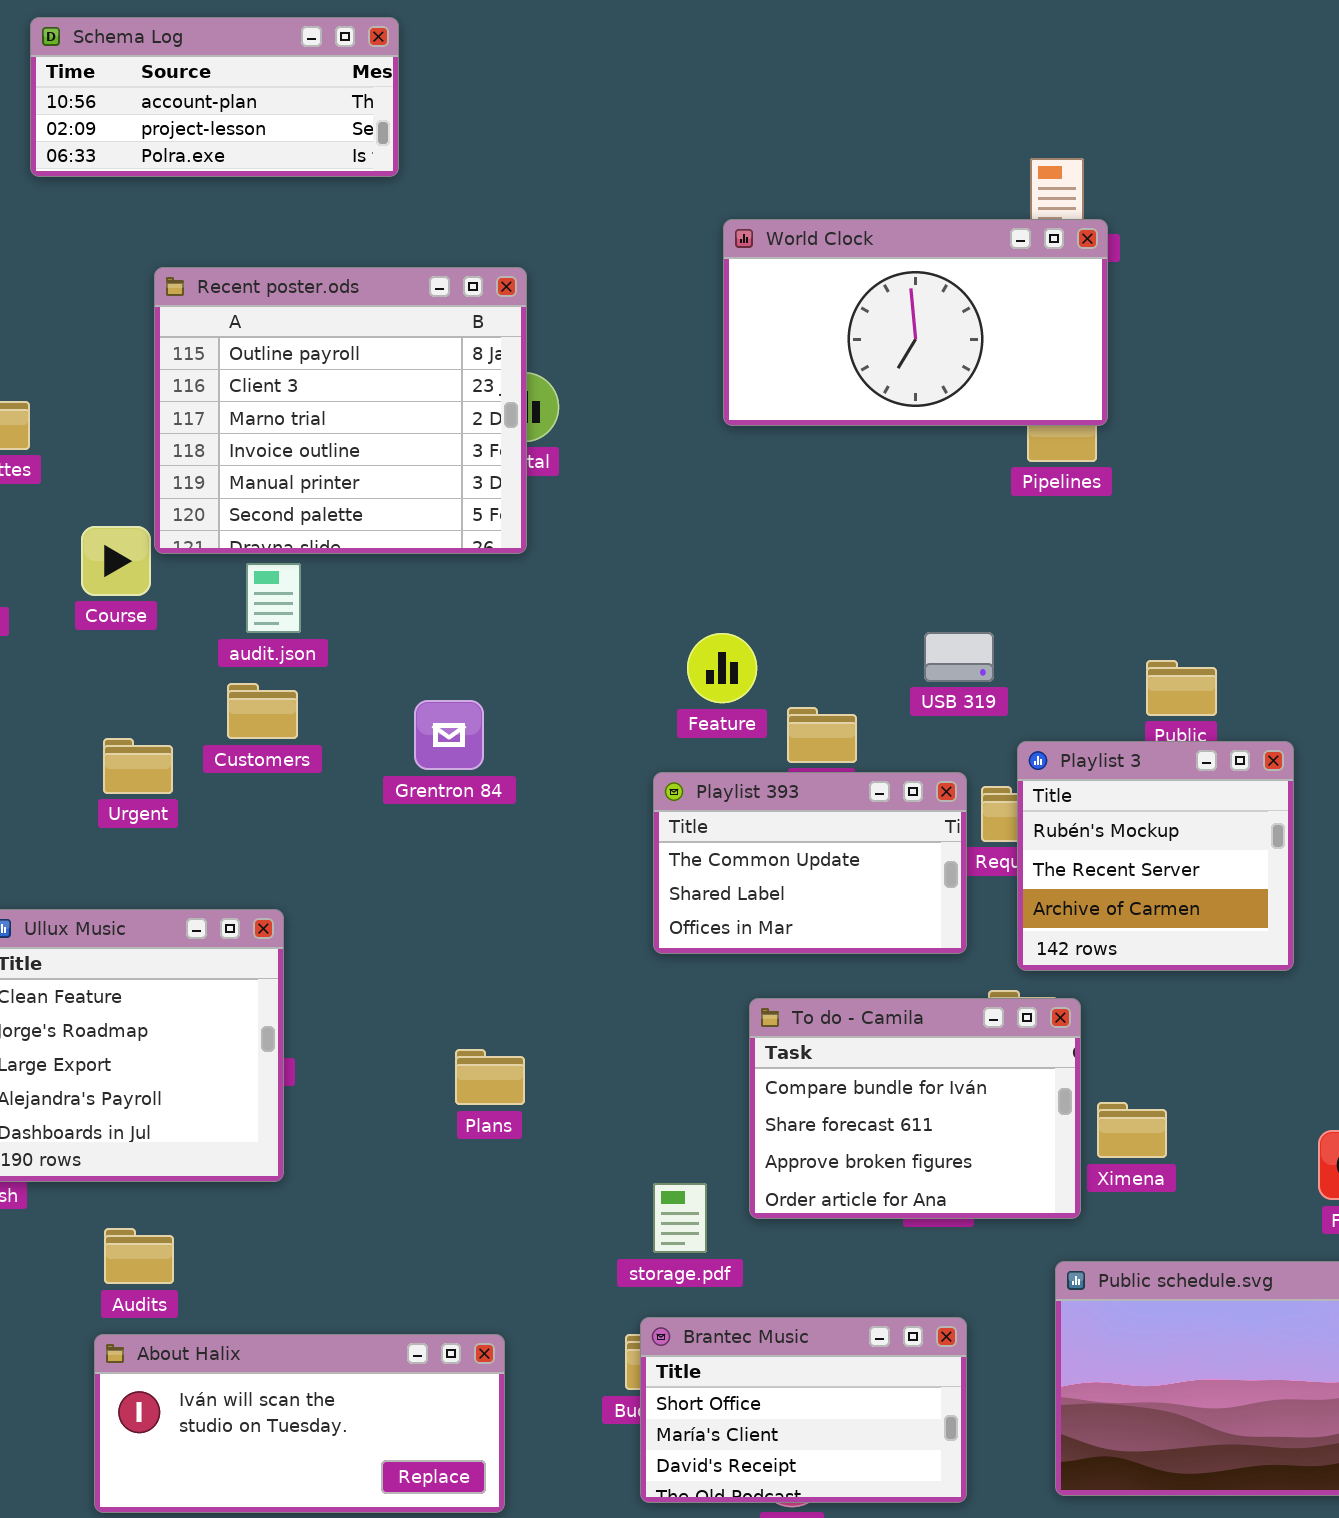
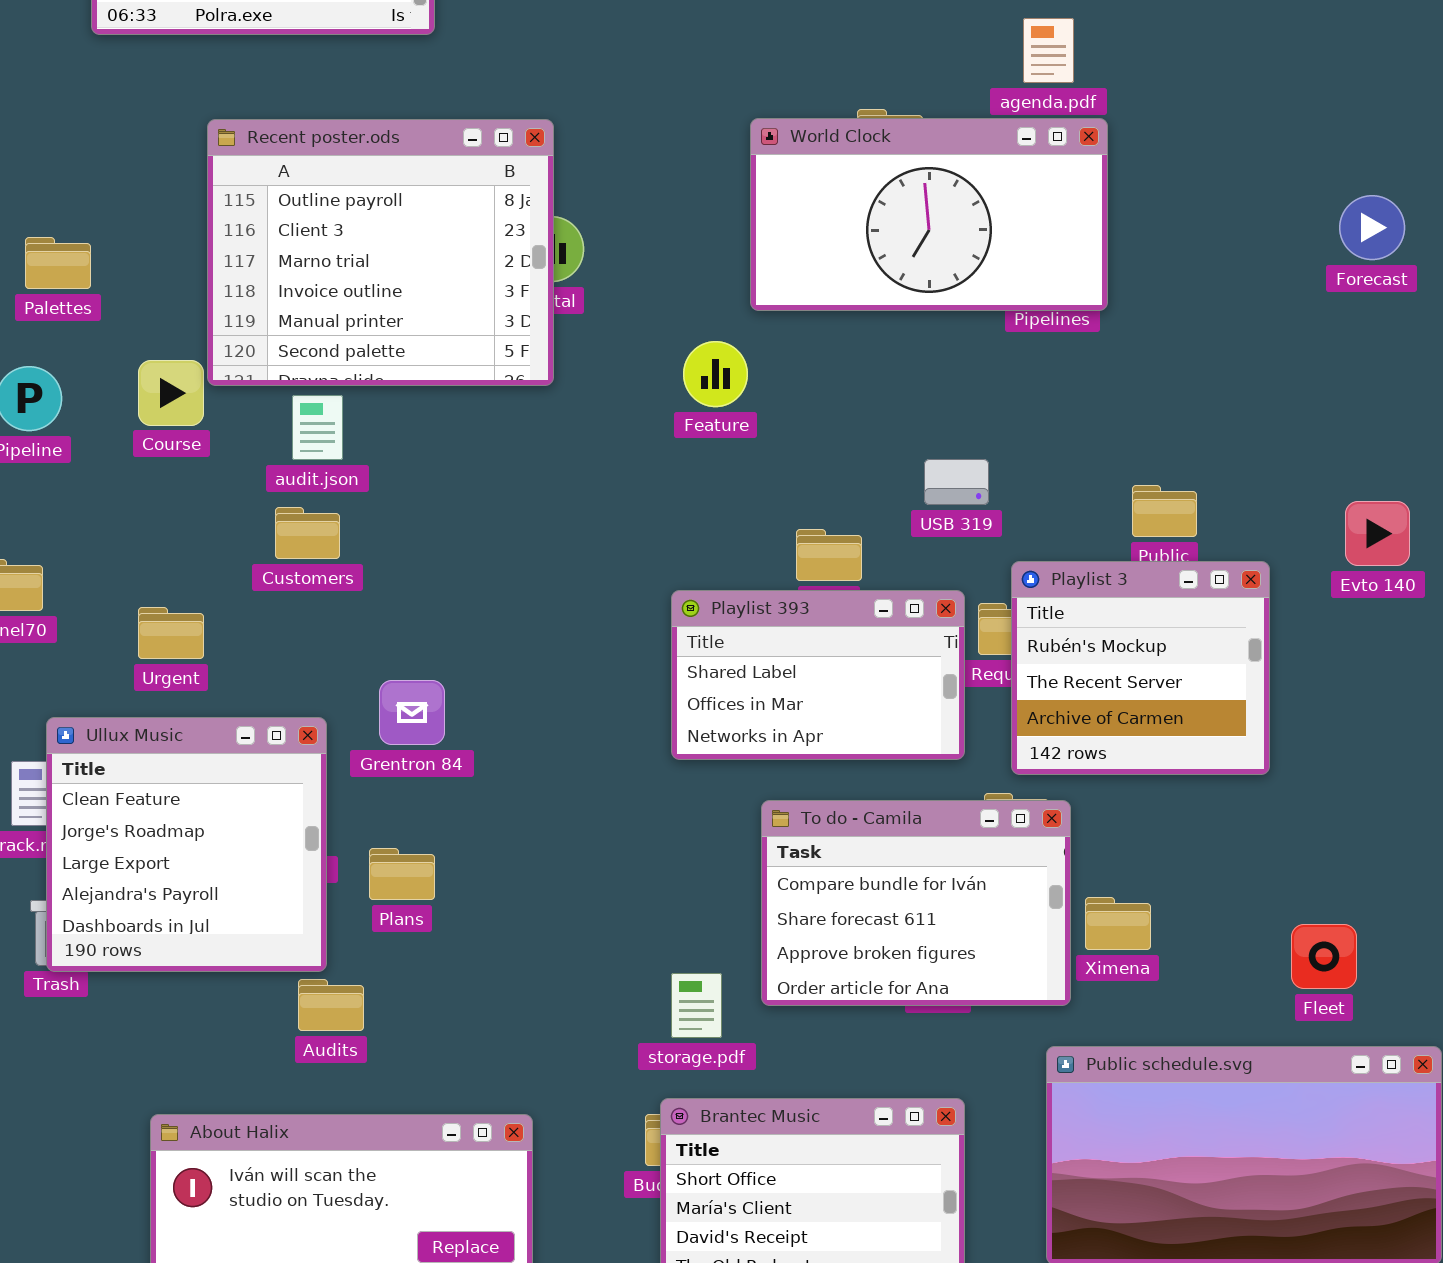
World Clock: [723,219,1108,426] -> [750,118,1108,311], moved
Feature: [687,633,757,703] -> [683,341,748,407], moved
Grentron 84: [414,700,484,770] -> [379,680,445,745], moved
Urgent: [103,738,173,794] -> [138,607,204,659], moved
Playlist 393: [653,772,967,954] -> [671,590,965,760], scrolled down 1 row
Plans: [455,1049,525,1105] -> [369,848,435,900], moved
Audits: [104,1228,174,1284] -> [298,979,364,1031], moved

